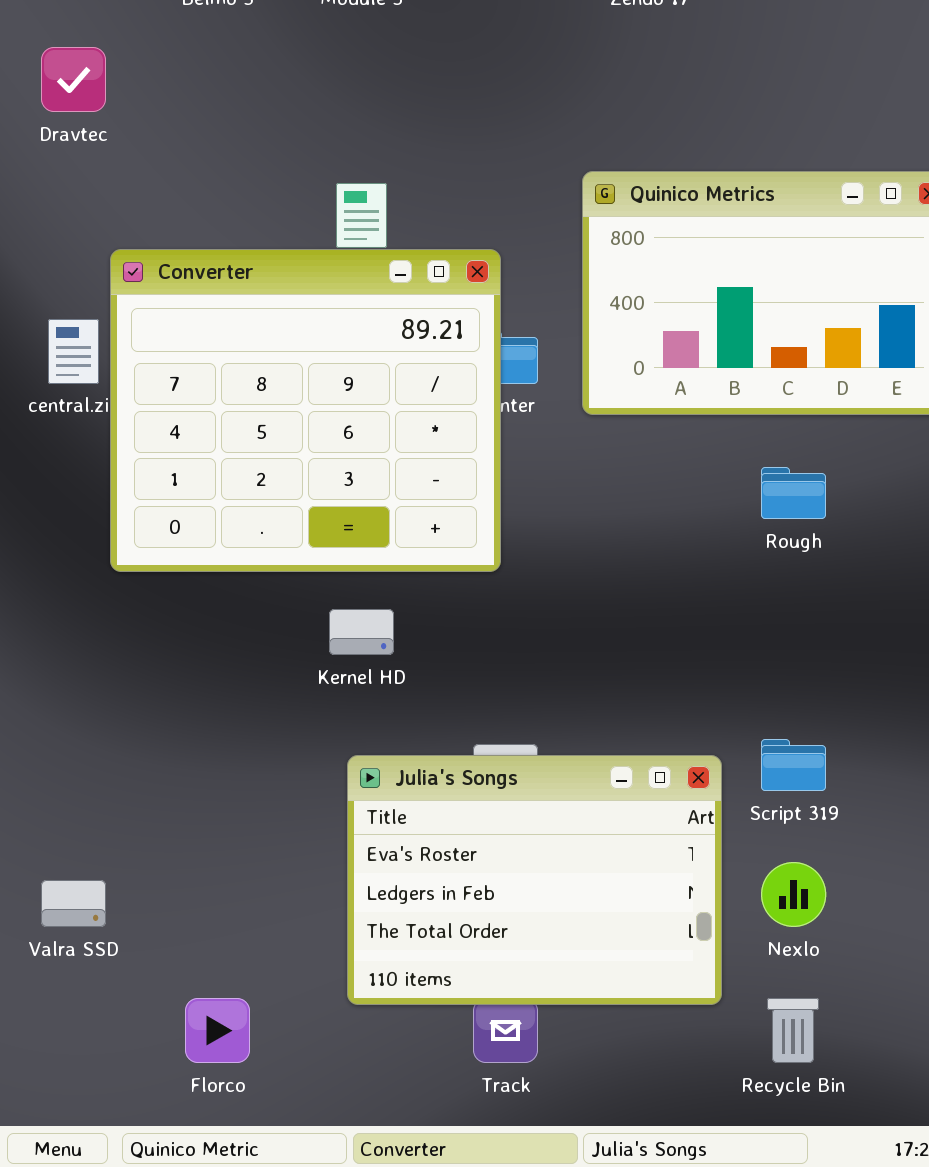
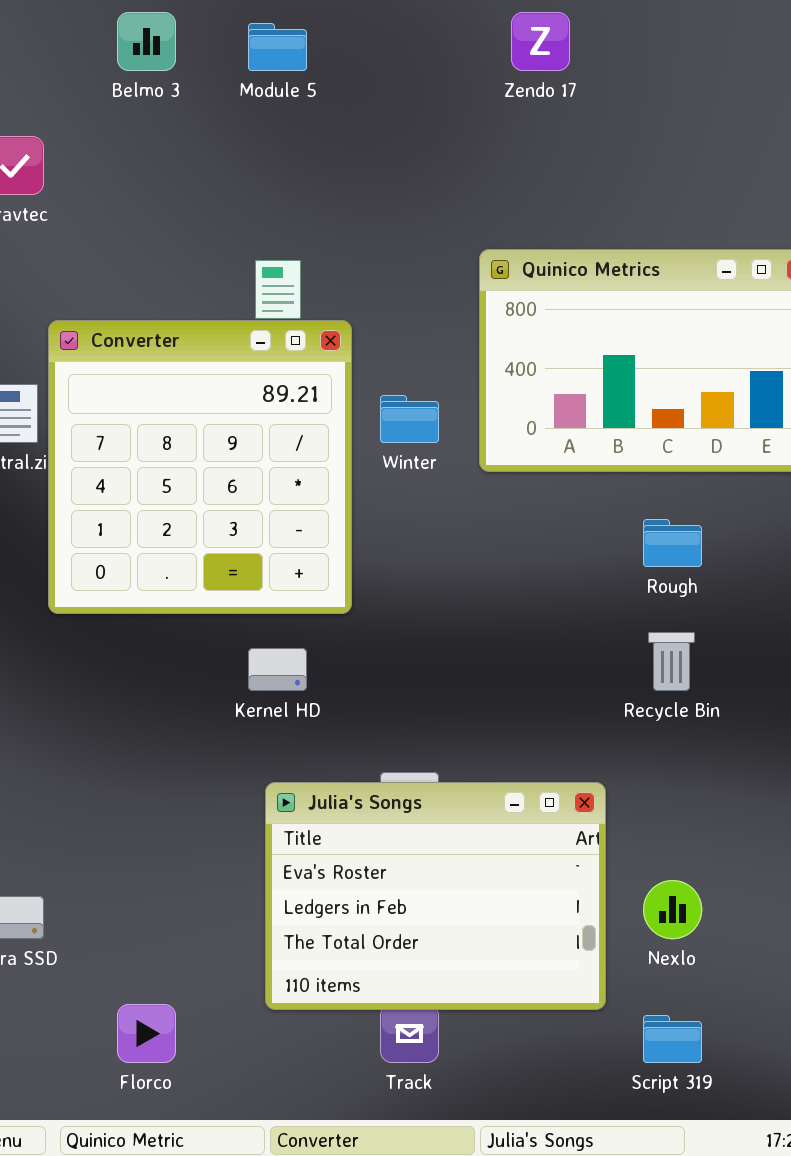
Converter: [110,249,501,572] -> [48,320,352,614], resized
Script 319: [761,739,826,791] -> [643,1015,702,1063], moved
Recycle Bin: [767,998,819,1063] -> [648,632,695,691], moved

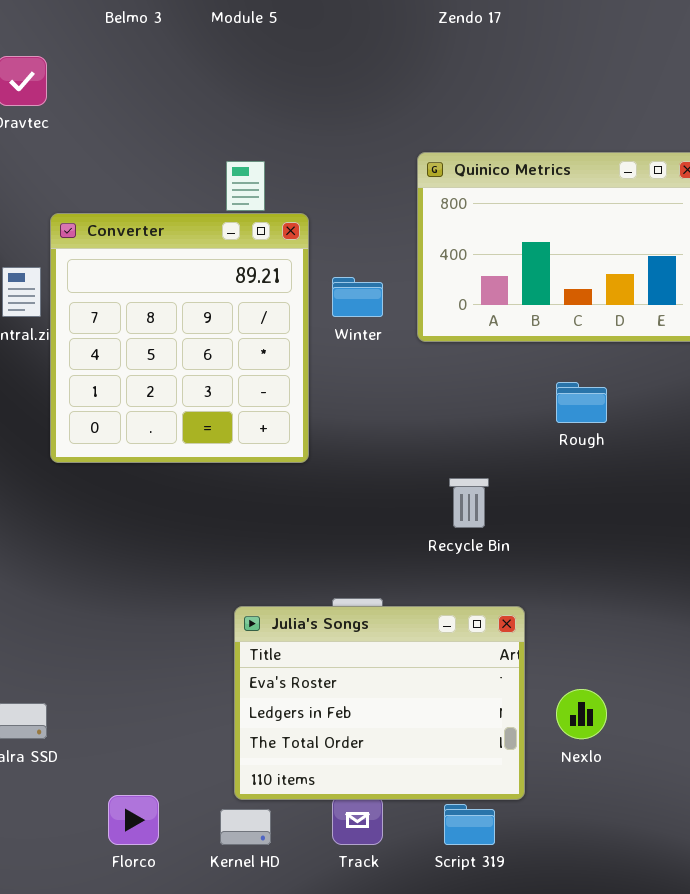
Recycle Bin: [648,632,695,691] -> [449,478,489,528], moved
Kernel HD: [248,648,307,691] -> [220,809,271,845], moved
Script 319: [643,1015,702,1063] -> [444,804,495,845], moved

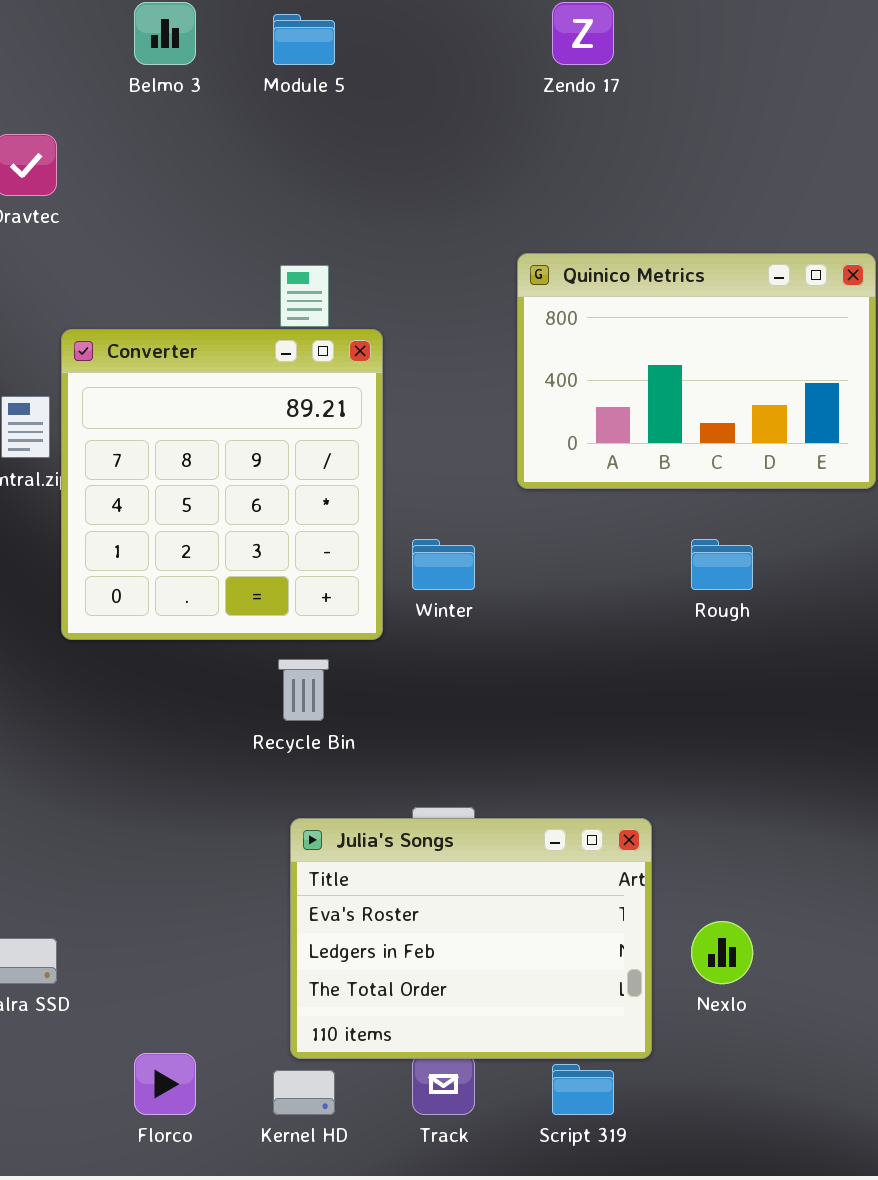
Winter: [332,277,383,317] -> [412,539,475,590], moved
Recycle Bin: [449,478,489,528] -> [278,659,329,721], moved

